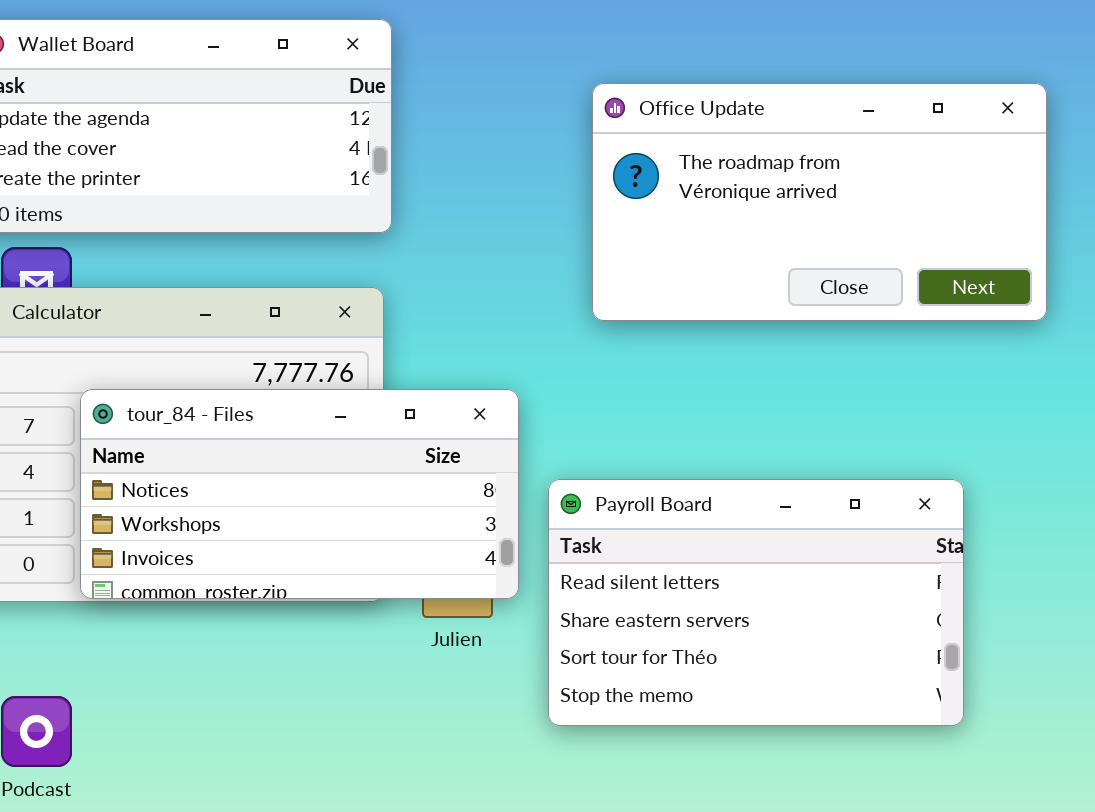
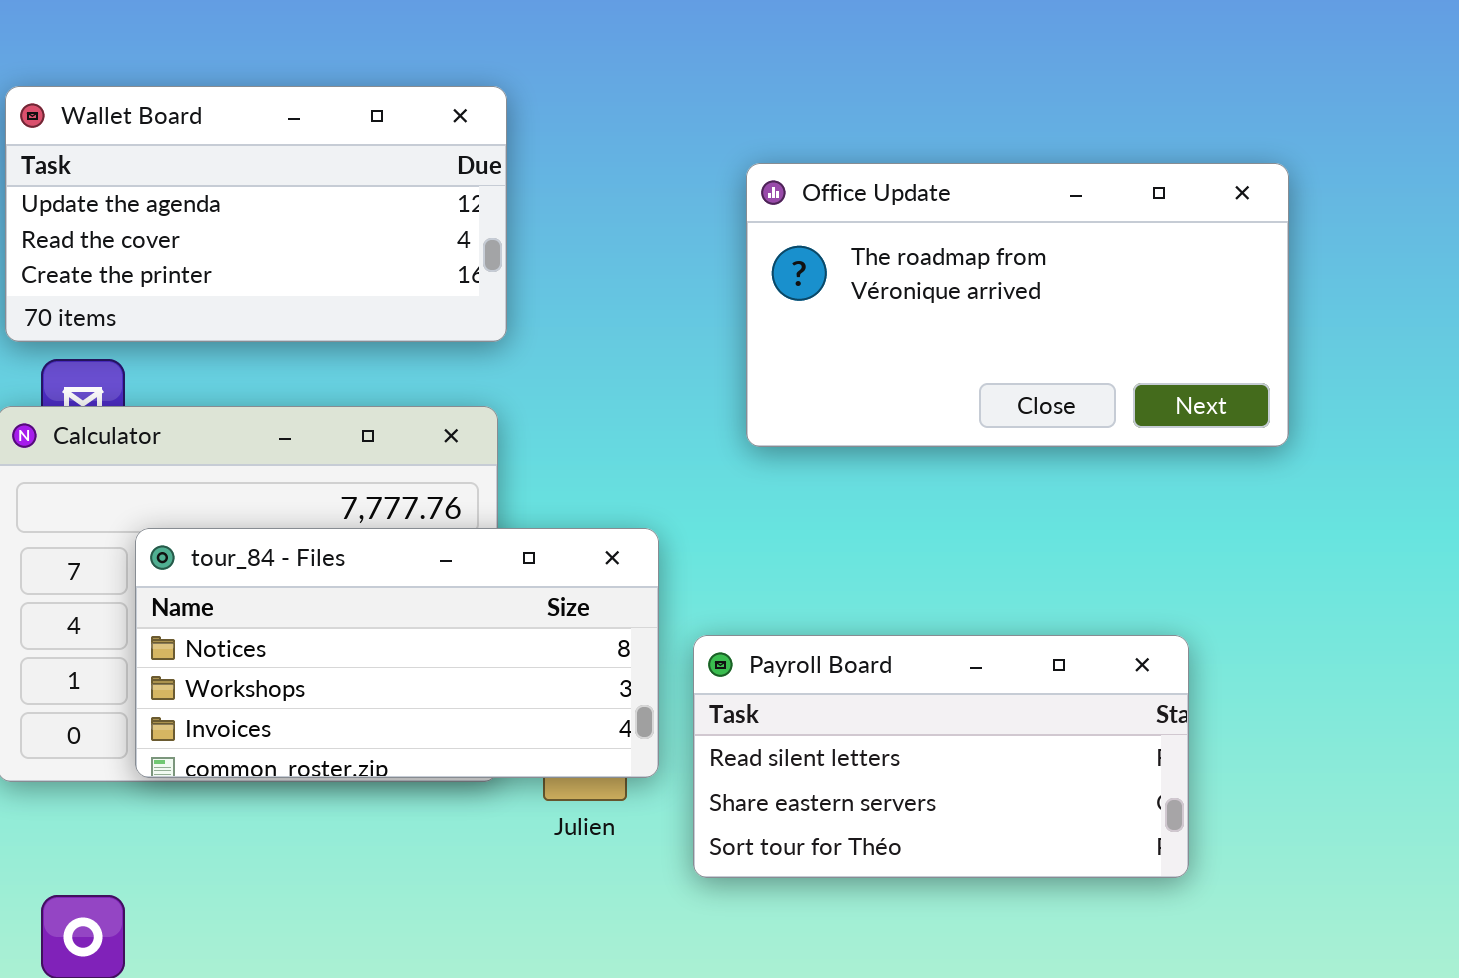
Payroll Board: [548,479,964,726] -> [693,635,1189,878], resized

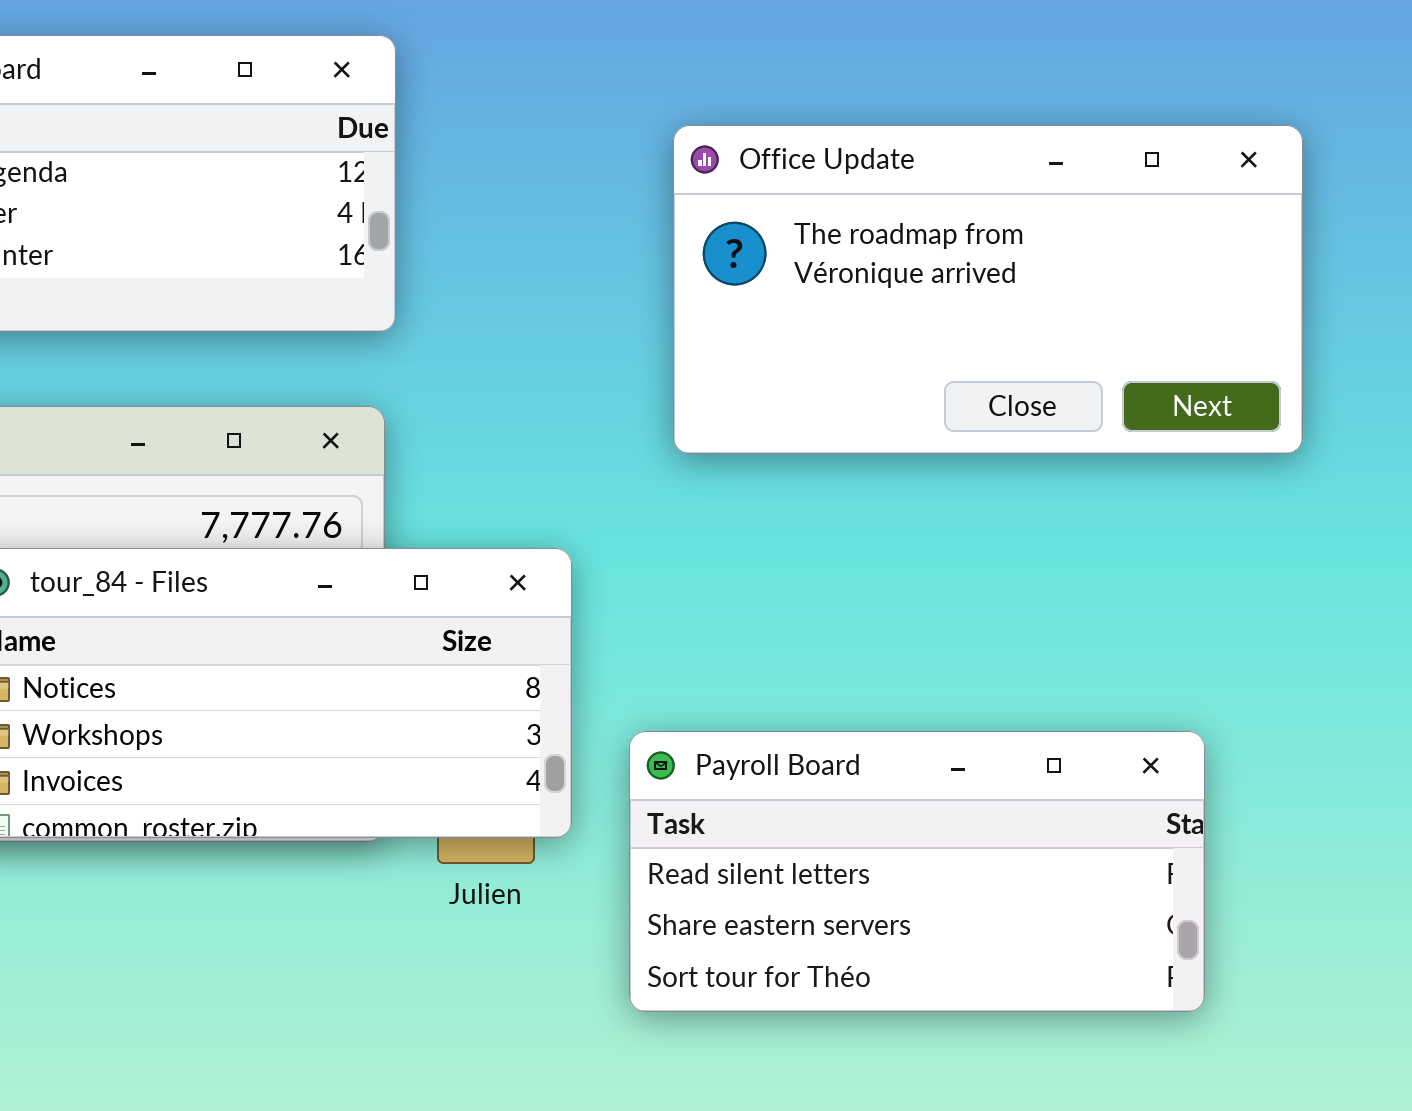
Payroll Board: [693,635,1189,878] -> [629,731,1205,1012], moved

